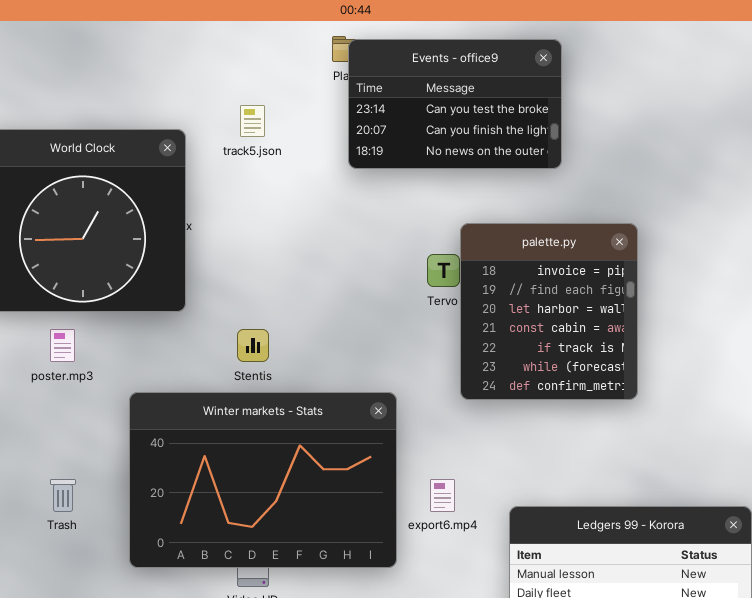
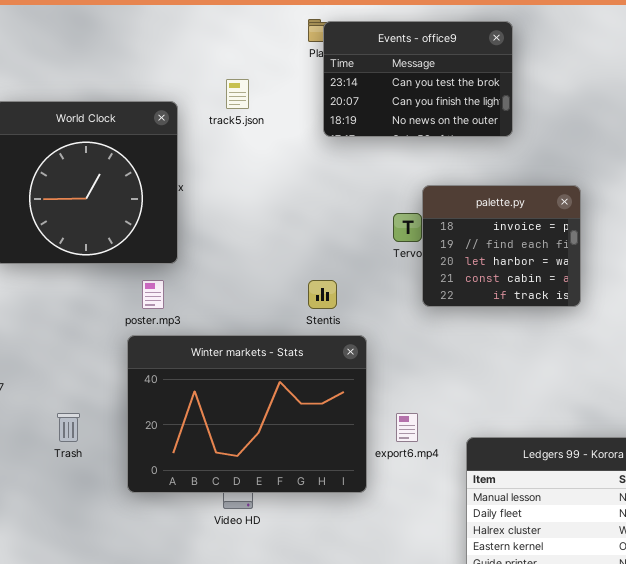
palette.py: [460,223,638,400] -> [422,185,581,307], resized
poster.mp3: [50,329,75,362] -> [142,280,164,309], moved
Stentis: [237,329,269,362] -> [308,280,337,309], moved

